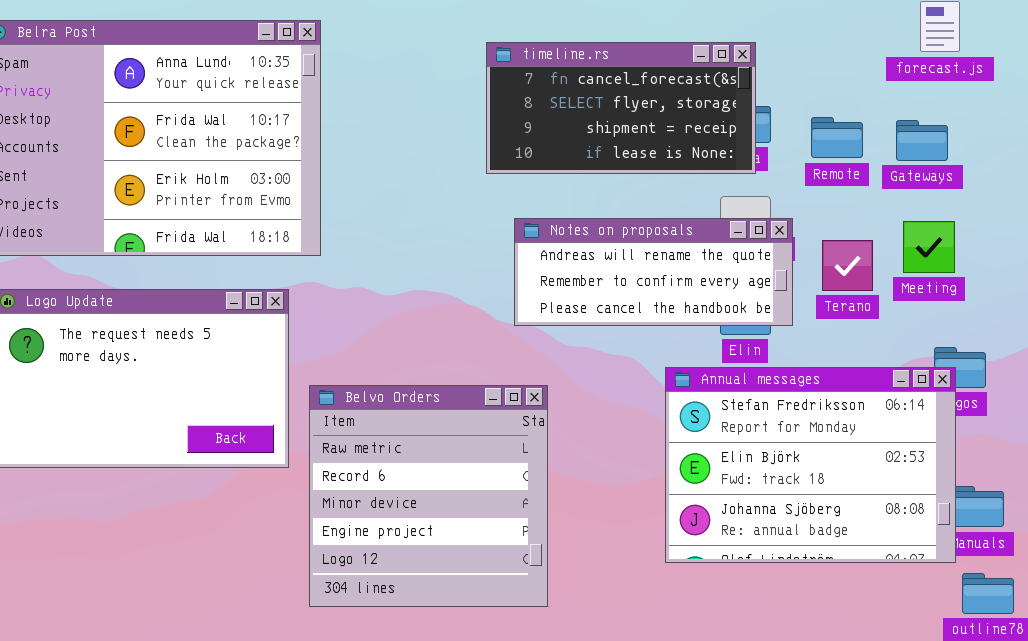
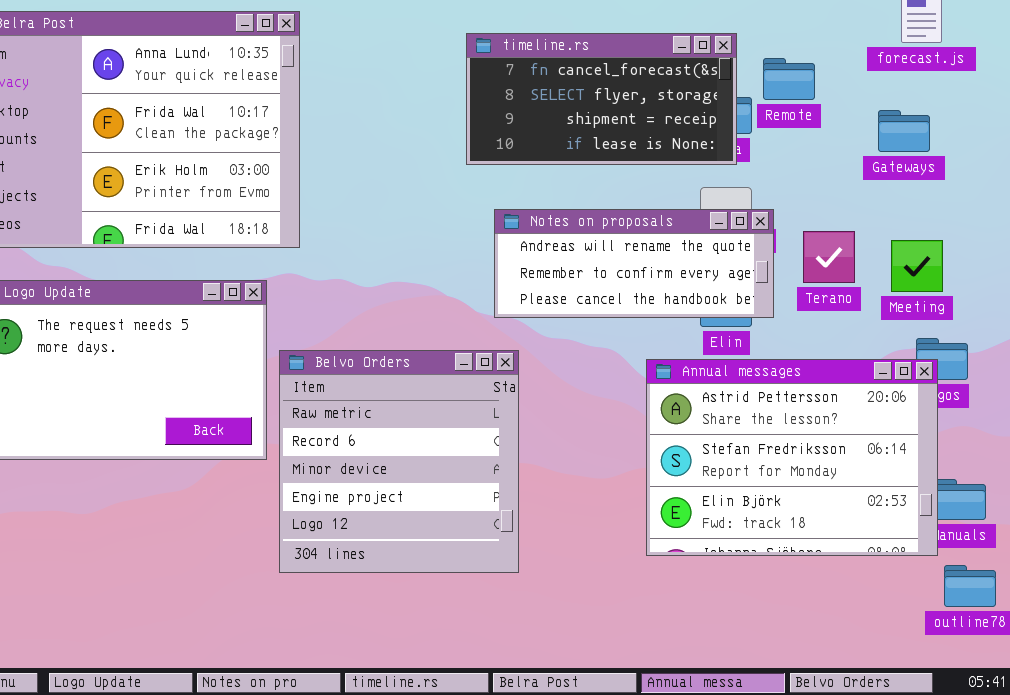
Remote: [811,117,863,158] -> [763,58,815,100], moved
Meeting: [903,221,955,273] -> [891,240,943,292], moved
Annual messages: [665,367,956,563] -> [646,359,938,556], scrolled up 1 row
Belvo Orders: [309,385,548,607] -> [279,350,519,573], moved

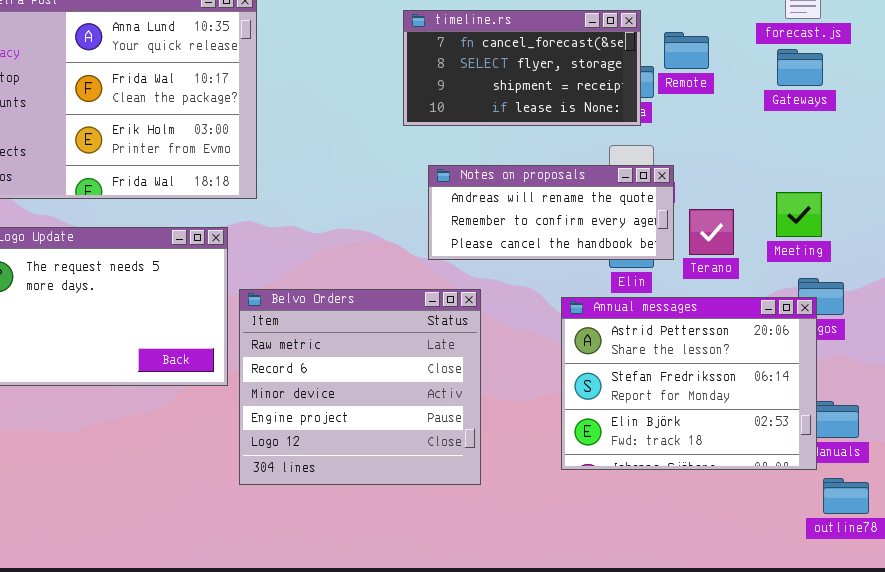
Gateways: [878,110,930,152] -> [777,49,823,86], moved
Terano: [803,231,855,283] -> [689,209,734,255], moved
Belvo Orders: [279,350,519,573] -> [239,289,481,485], resized

